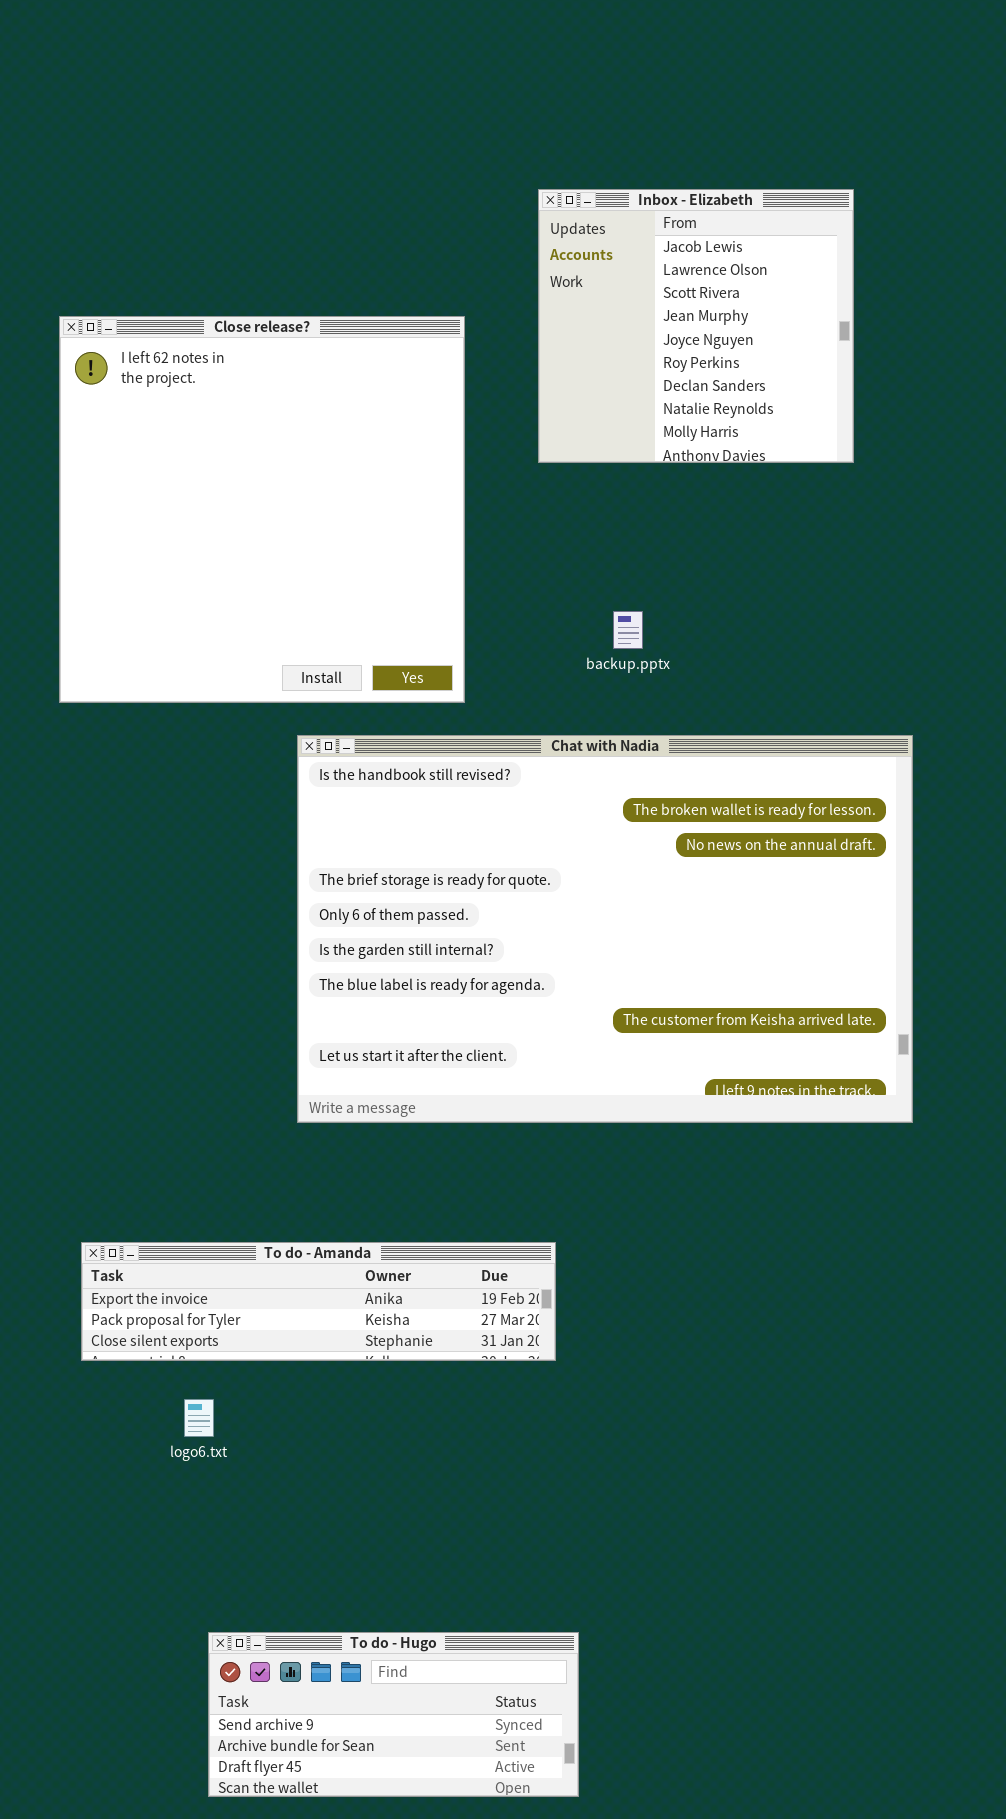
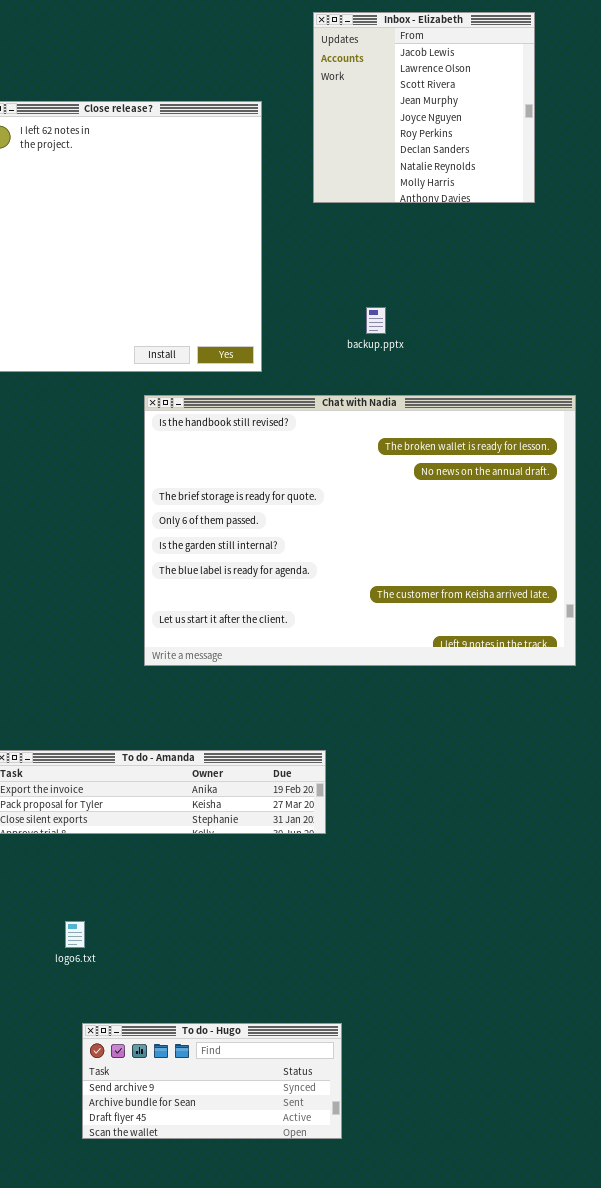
logo6.txt: [184,1399,214,1437] -> [65,921,85,948], moved

